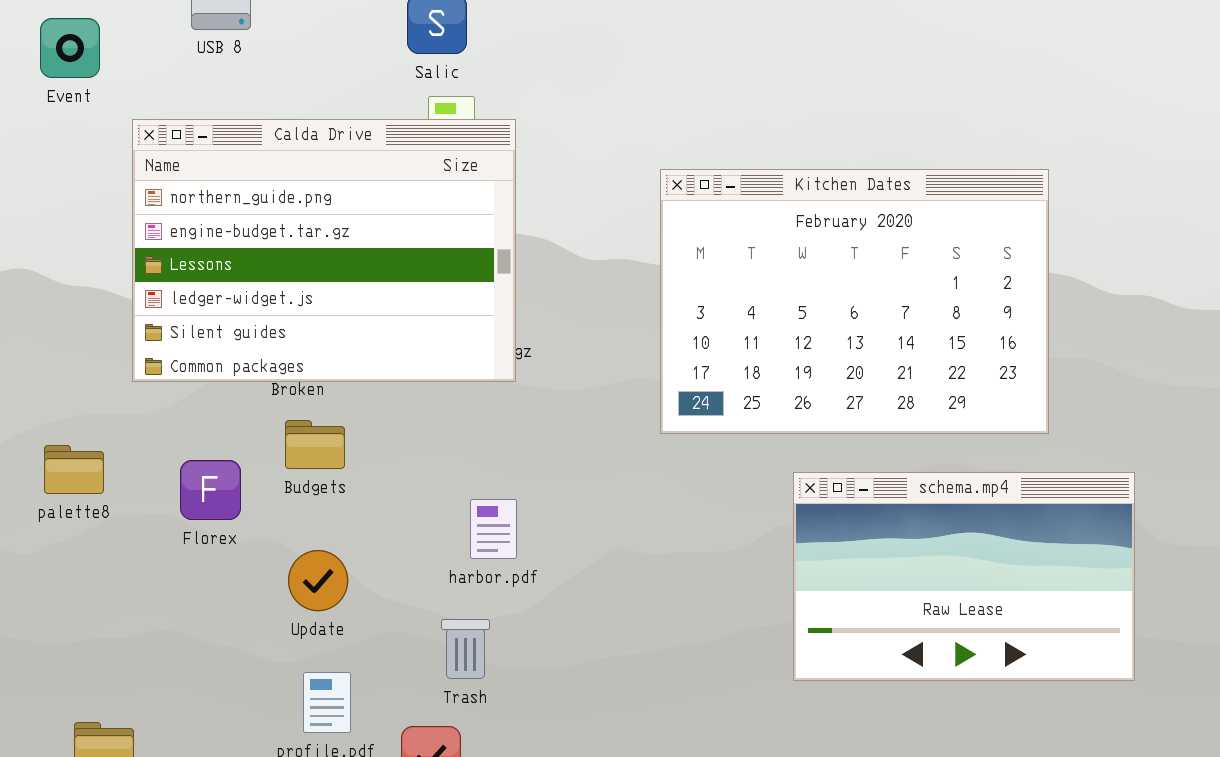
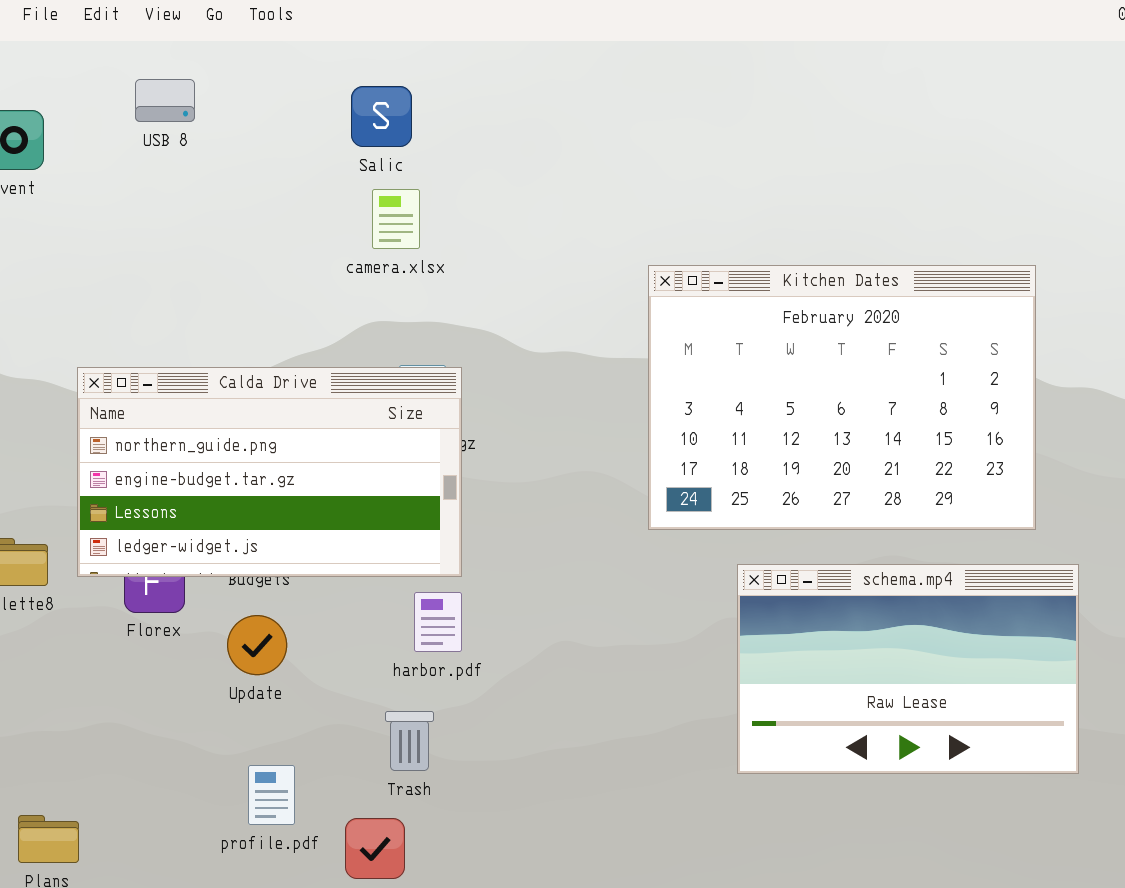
Calda Drive: [132,119,516,382] -> [77,367,462,577], moved, resized
Kitchen Dates: [660,169,1049,434] -> [648,265,1036,530], moved
Update: [288,550,348,611] -> [227,615,287,675], moved

